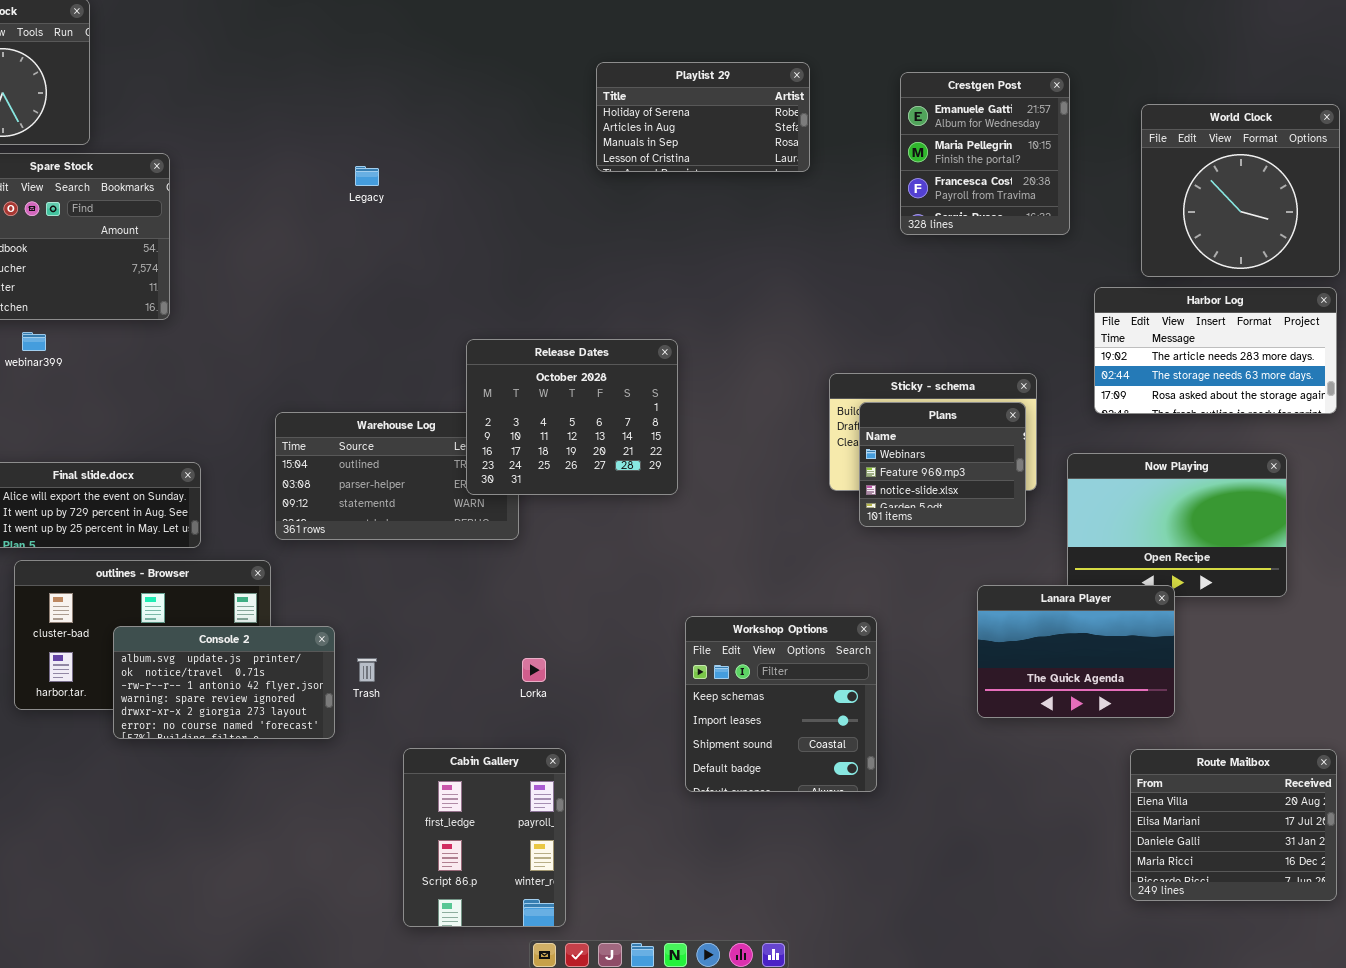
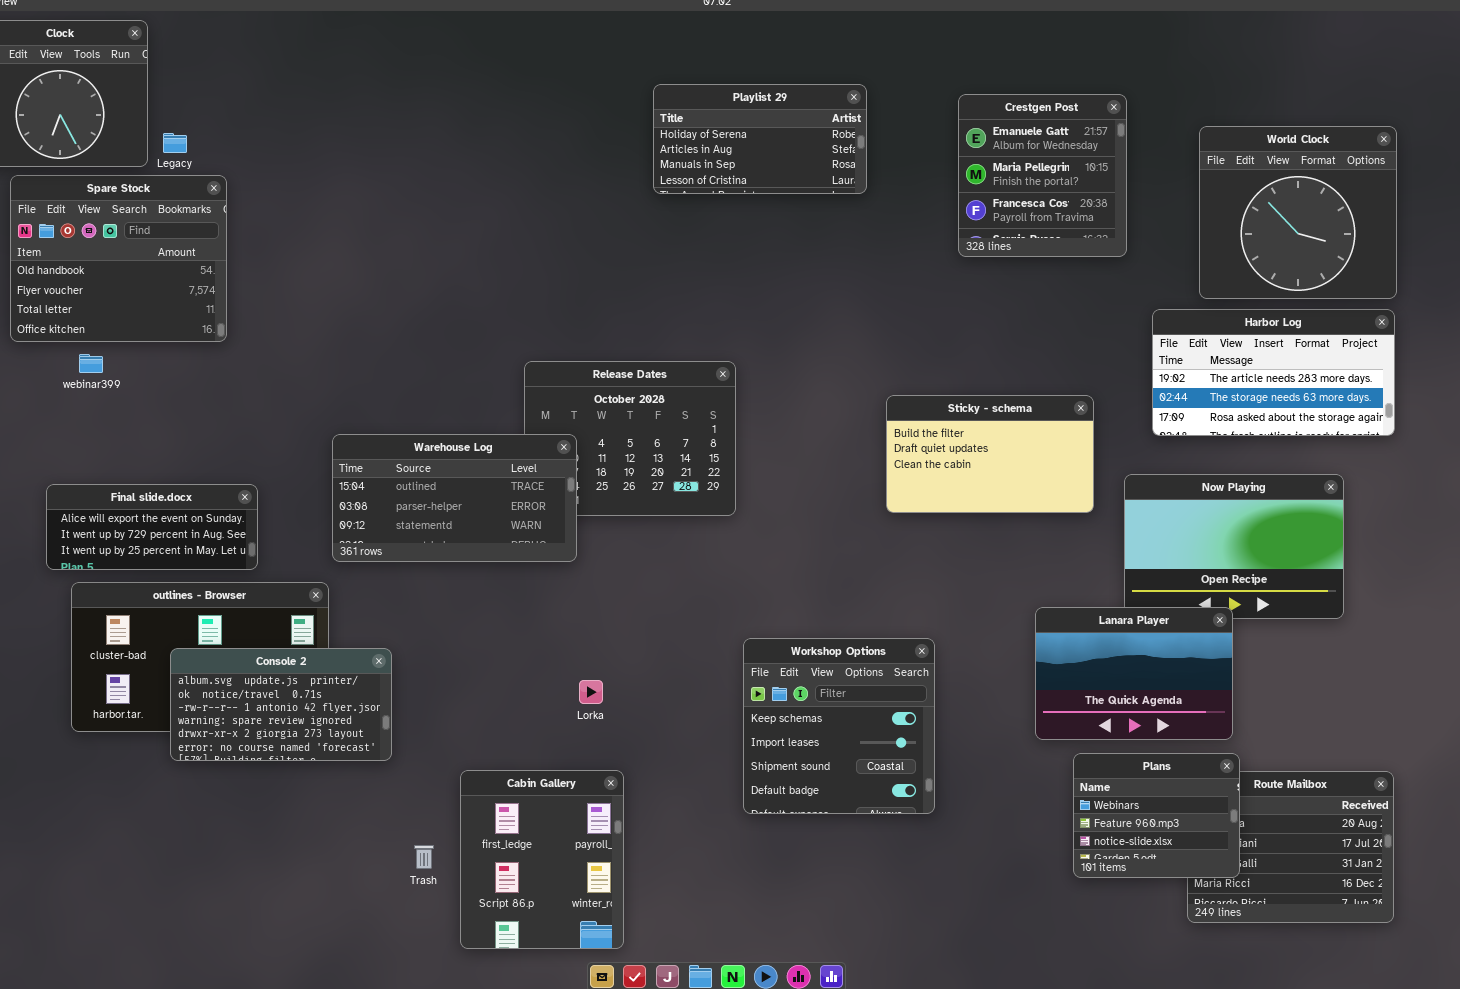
Legacy: [355,166,379,186] -> [163,133,187,153], moved
Plans: [859,402,1026,527] -> [1073,753,1240,878], moved
Warehouse Log: [275,412,519,540] -> [332,434,577,562], raised
Trash: [357,658,377,682] -> [414,845,434,869], moved

